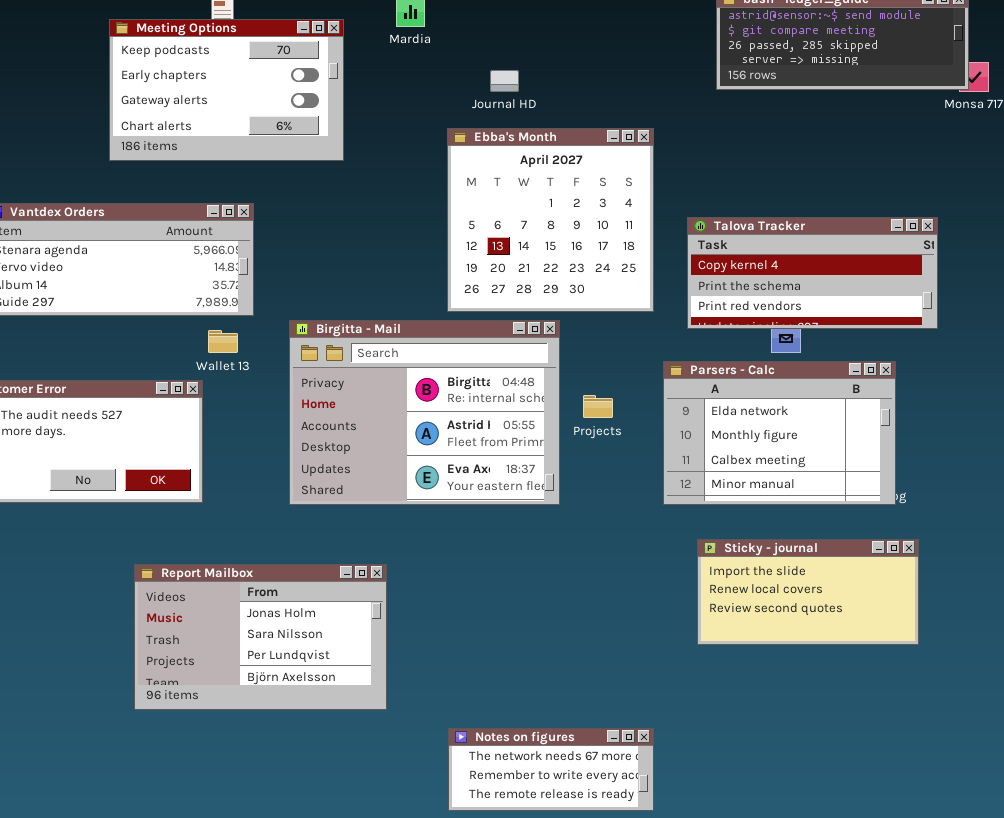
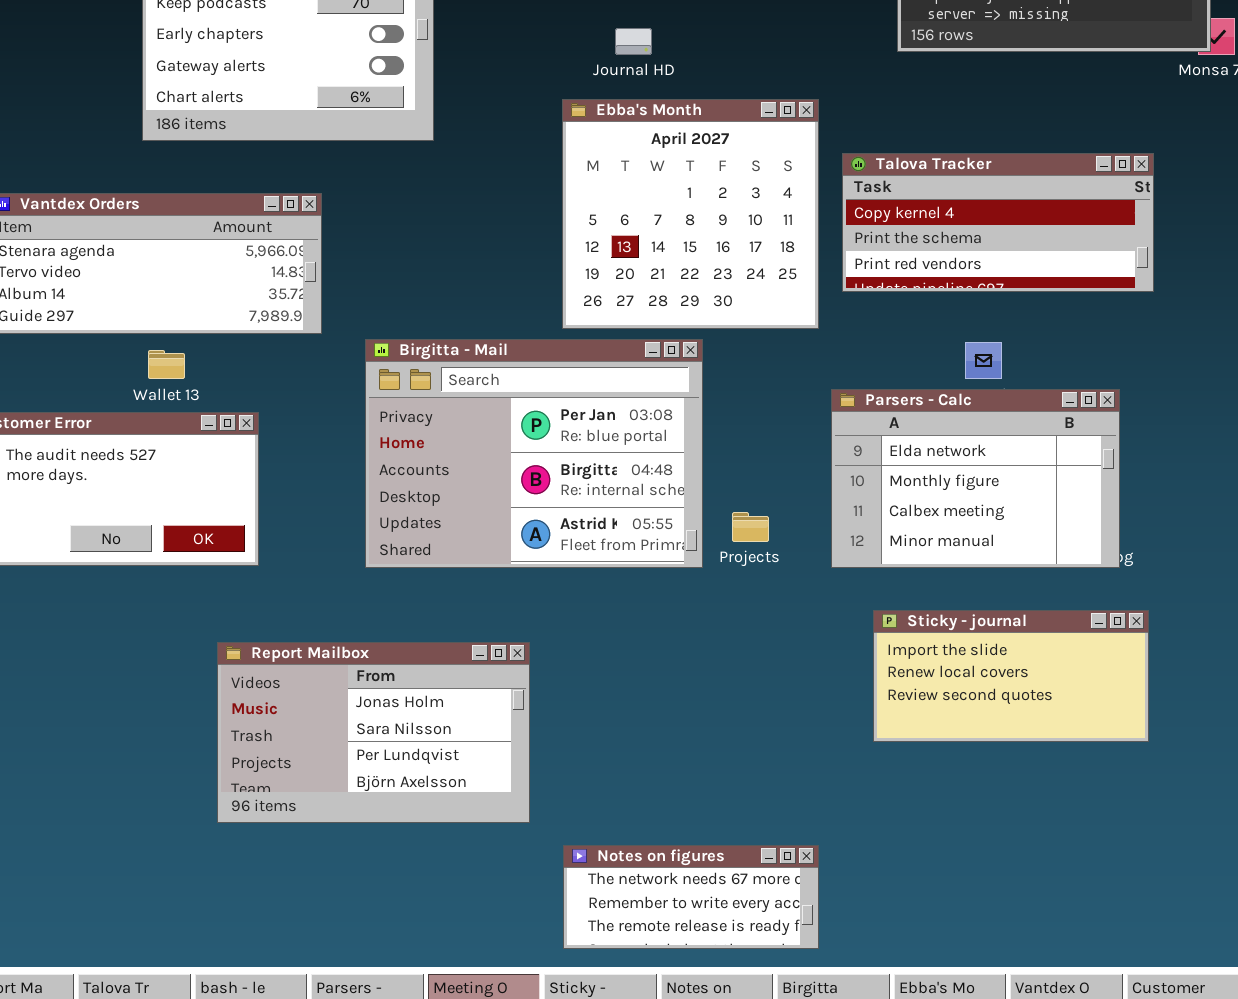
Talova Tracker: [687,217,938,329] -> [842,153,1154,292], moved
Birgitta - Mail: [289,320,560,505] -> [365,339,703,568], scrolled up 1 row
Wallet 13: [208,330,238,353] -> [148,350,185,379], moved
Projects: [583,395,613,418] -> [732,512,769,542], moved
Report Mailbox: [134,564,387,710] -> [217,642,530,823], moved

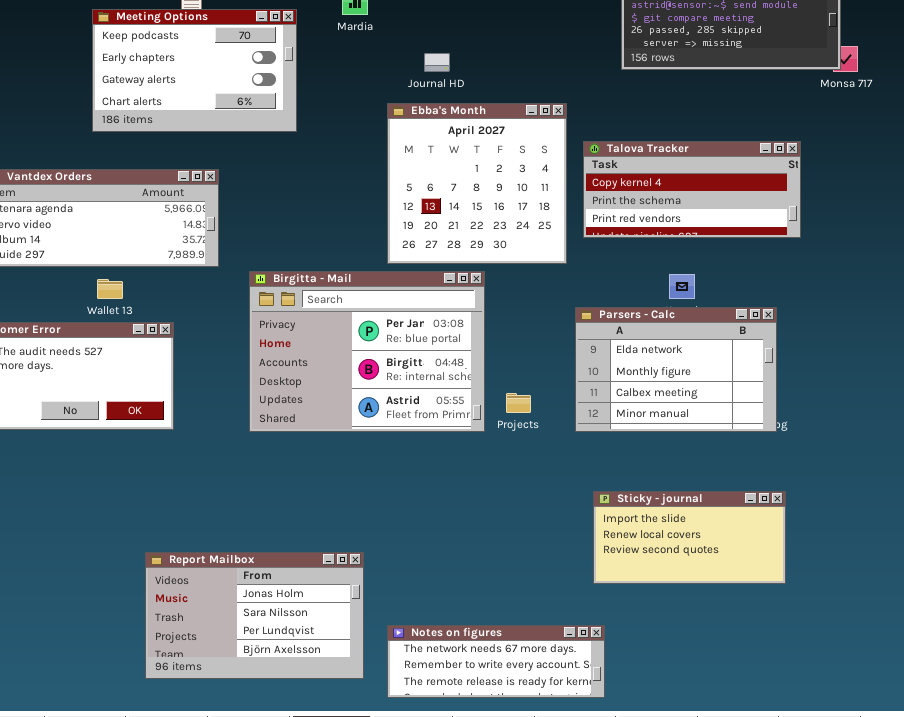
Sticky - journal: [873,610,1149,742] -> [593,491,786,584], moved
Report Mailbox: [217,642,530,823] -> [145,552,364,679], moved
Notes on figures: [563,845,819,949] -> [387,625,605,698], resized

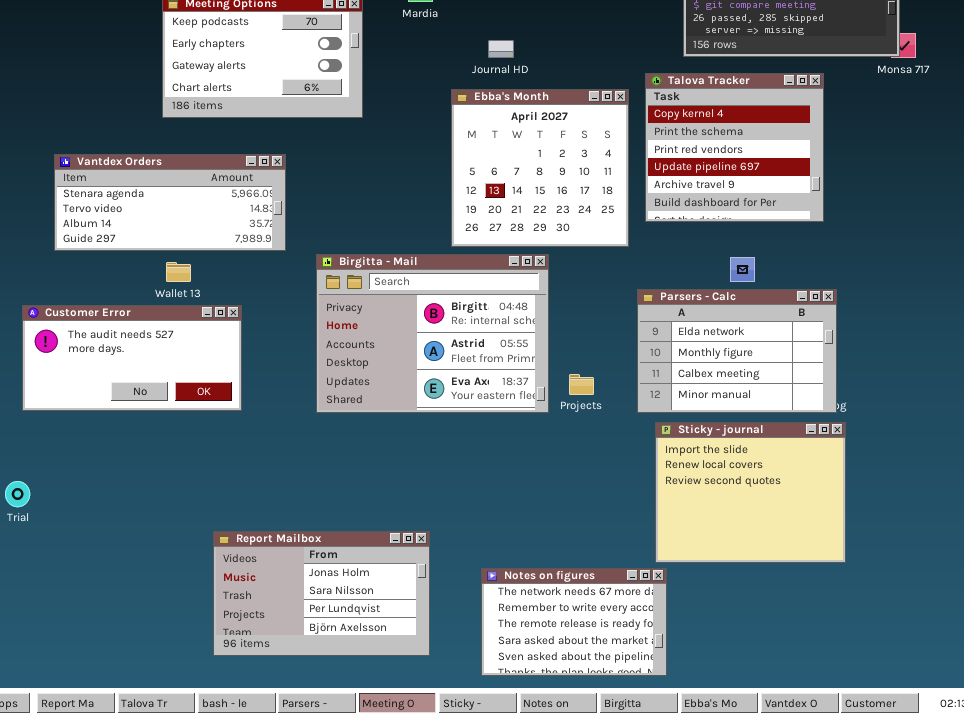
Talova Tracker: [583,141,801,238] -> [645,73,824,222], resized
Birgitta - Mail: [249,271,485,432] -> [316,254,549,413], scrolled down 1 row
Sticky - journal: [593,491,786,584] -> [655,422,846,563], resized
Notes on figures: [387,625,605,698] -> [481,568,667,676], resized

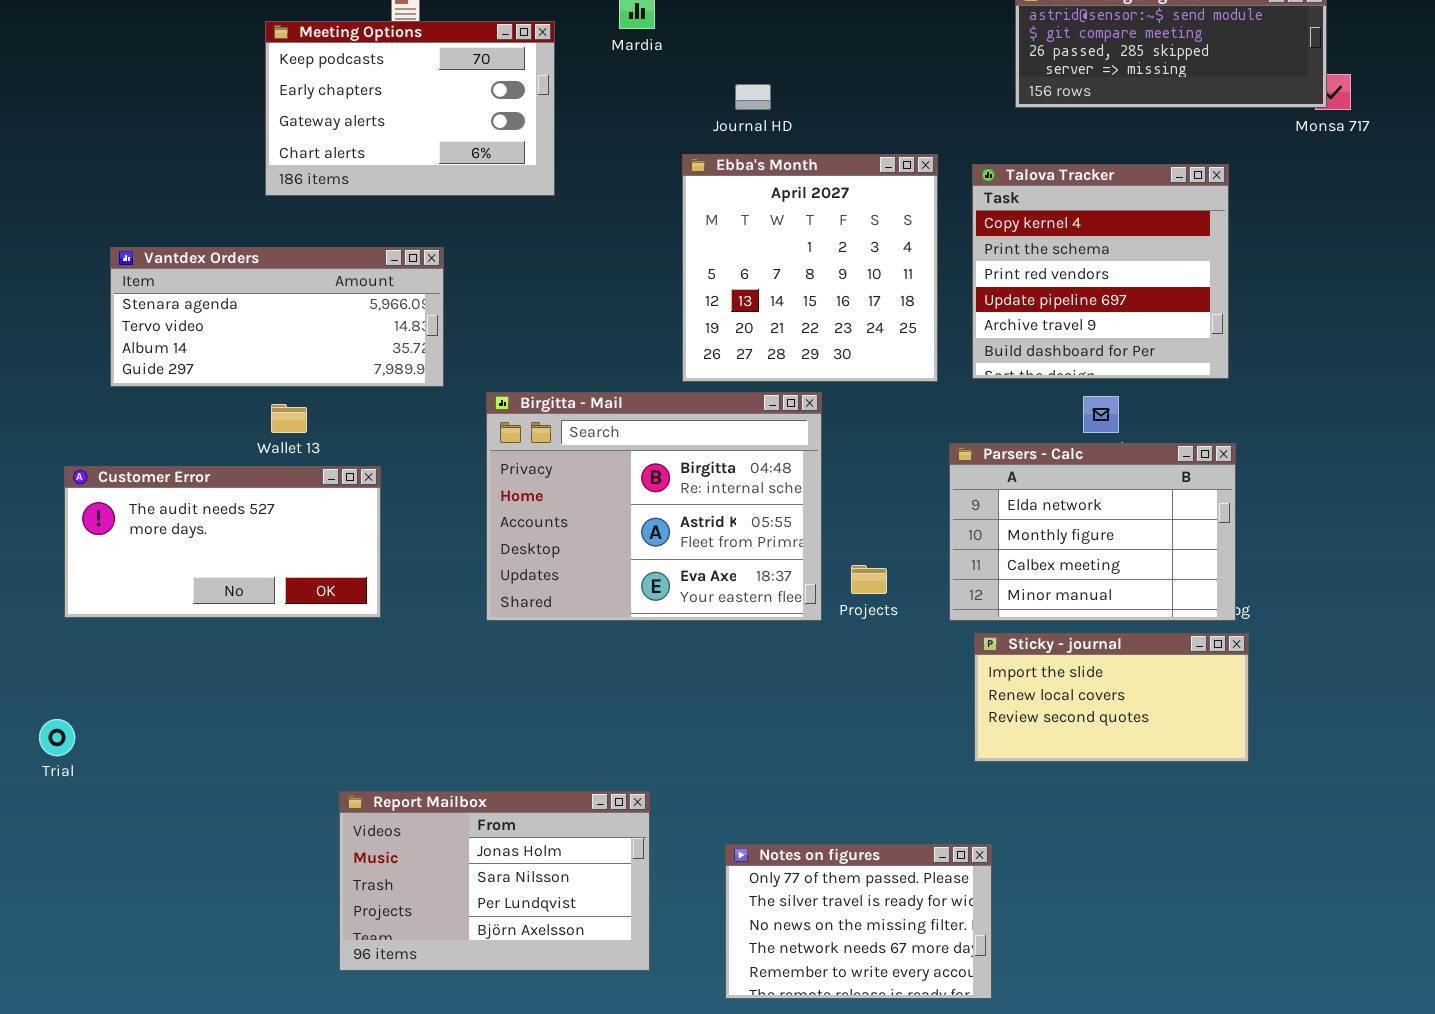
Talova Tracker: [645,73,824,222] -> [972,164,1229,379], moved
Sticky - journal: [655,422,846,563] -> [974,633,1249,762], resized
Notes on figures: [481,568,667,676] -> [725,844,992,999], scrolled up 3 rows

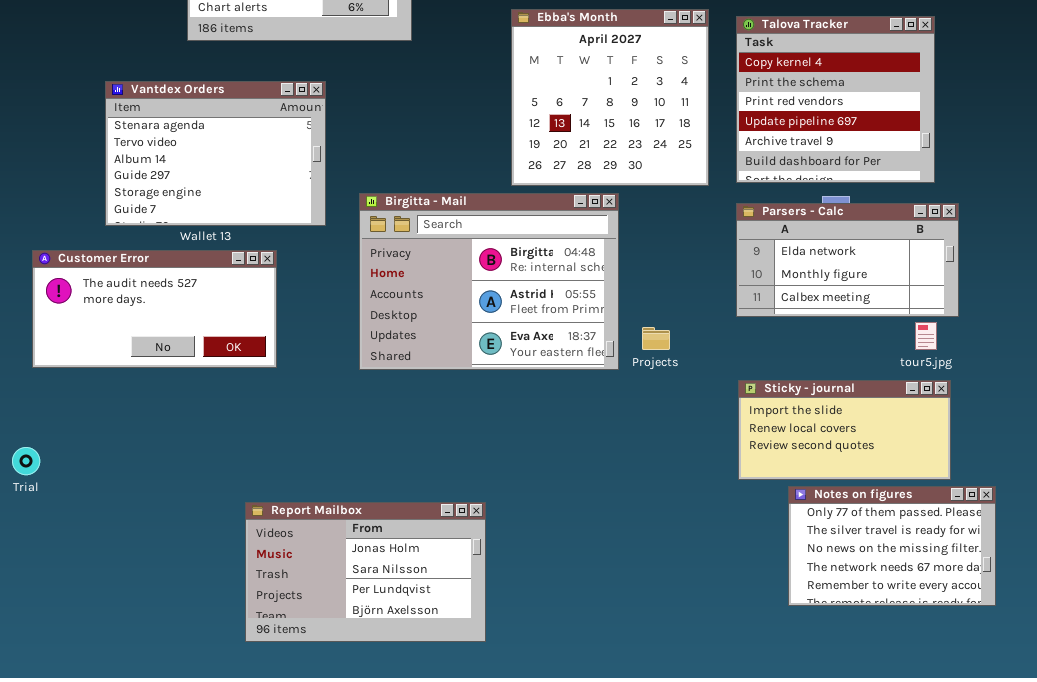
Vantdex Orders: [110,247,444,387] -> [105,81,326,226], resized
Parsers - Calc: [949,443,1236,621] -> [736,203,959,317], moved, resized
Notes on figures: [725,844,992,999] -> [788,486,996,606], moved

